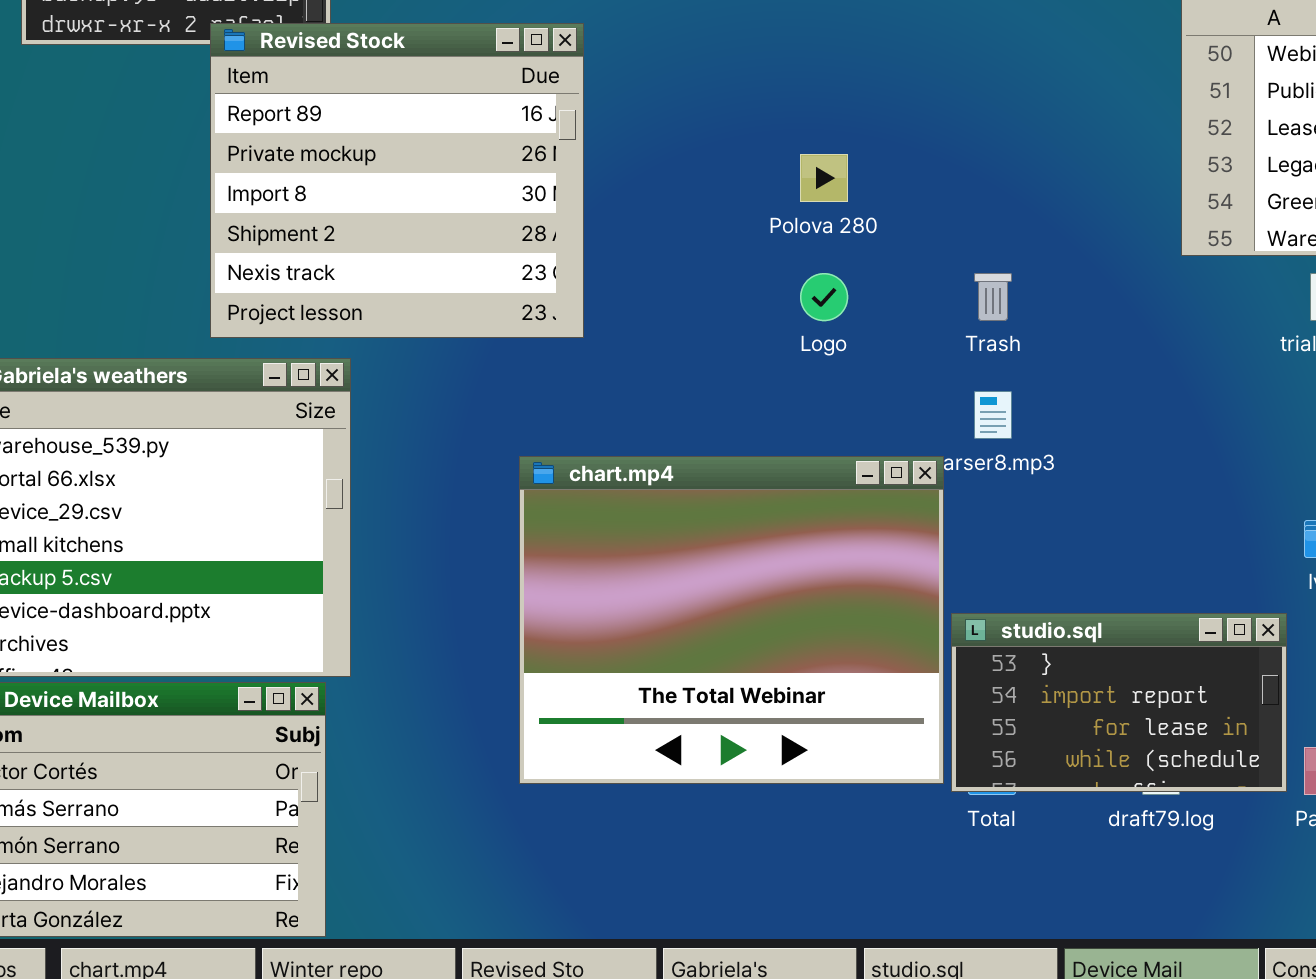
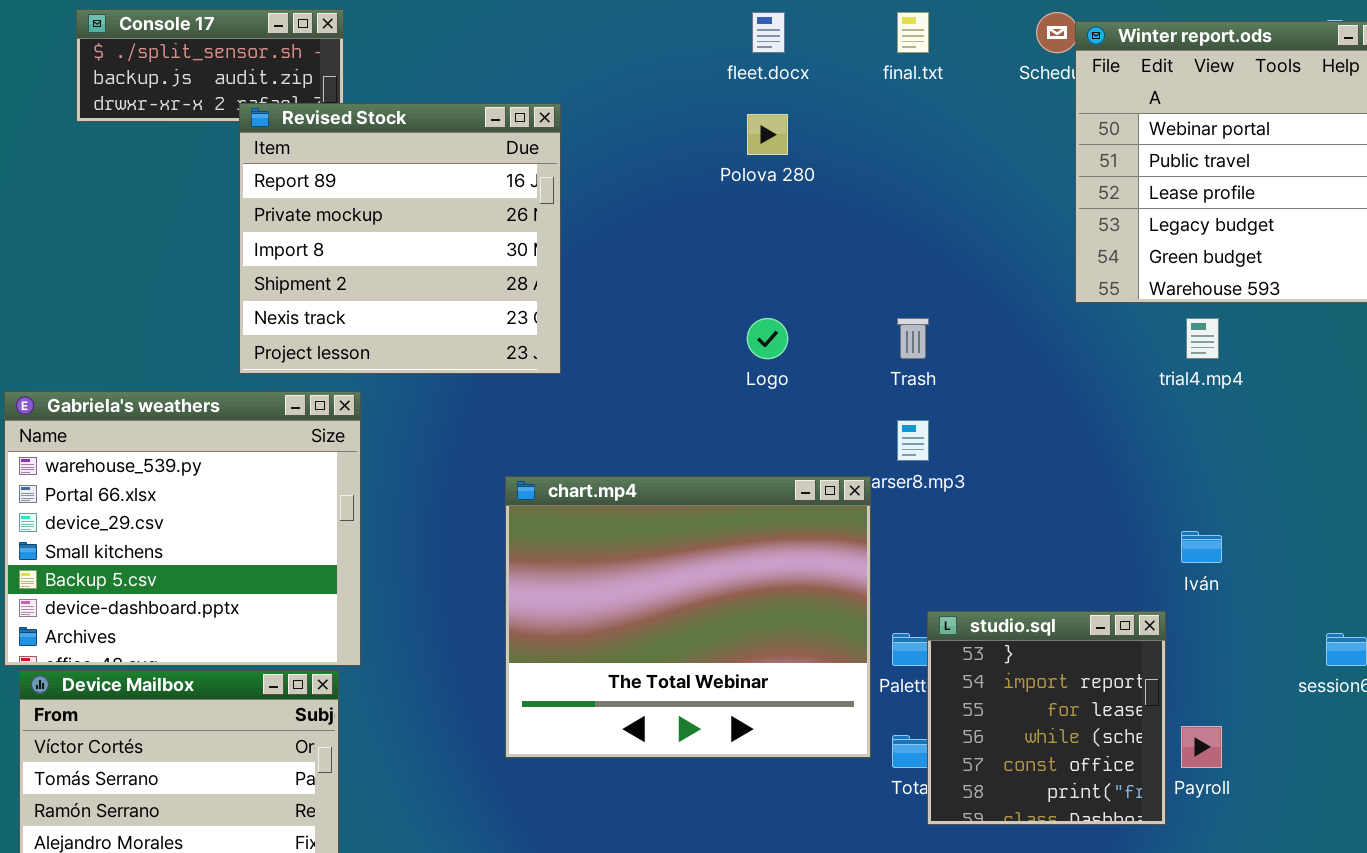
Polova 280: [800,154,848,202] -> [747,114,788,155], moved
studio.sql: [951,613,1287,792] -> [927,611,1166,825], resized

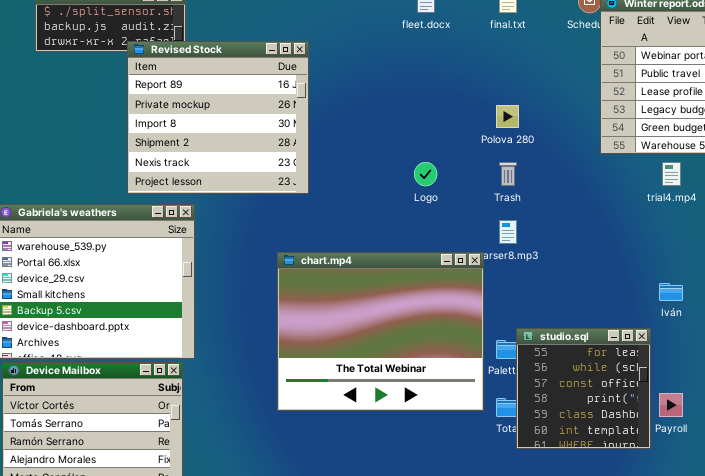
Polova 280: [747,114,788,155] -> [496,105,519,128], moved
studio.sql: [927,611,1166,825] -> [516,328,651,449], scrolled down 2 rows

